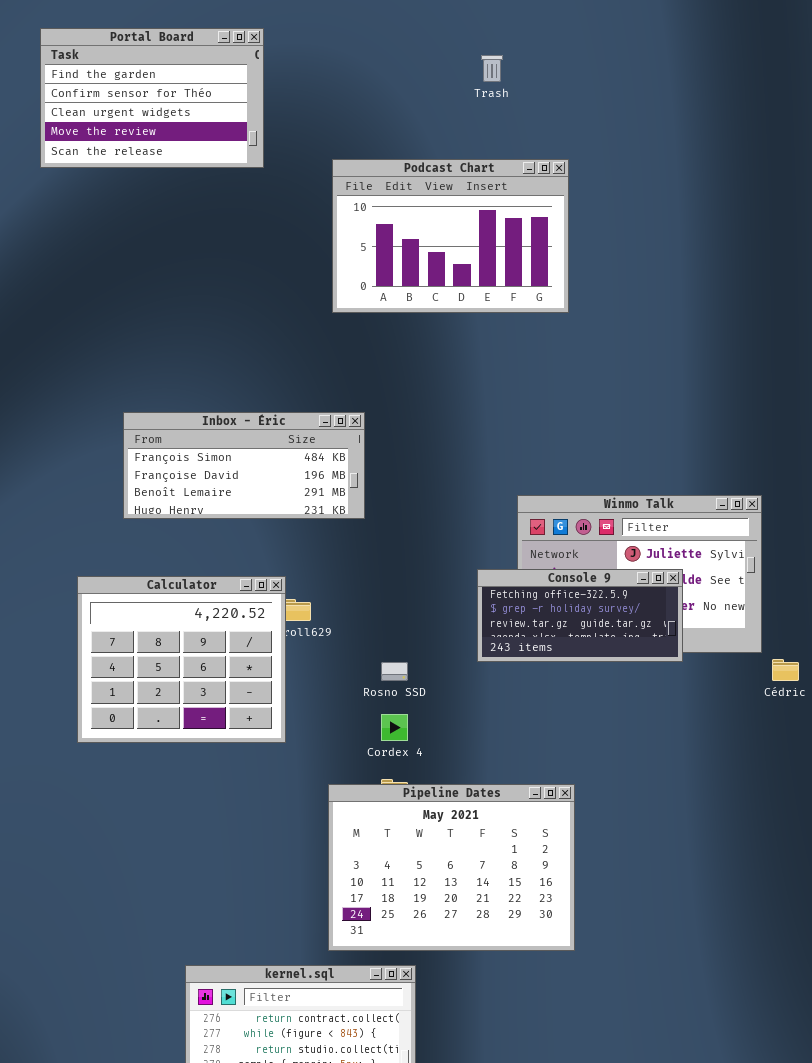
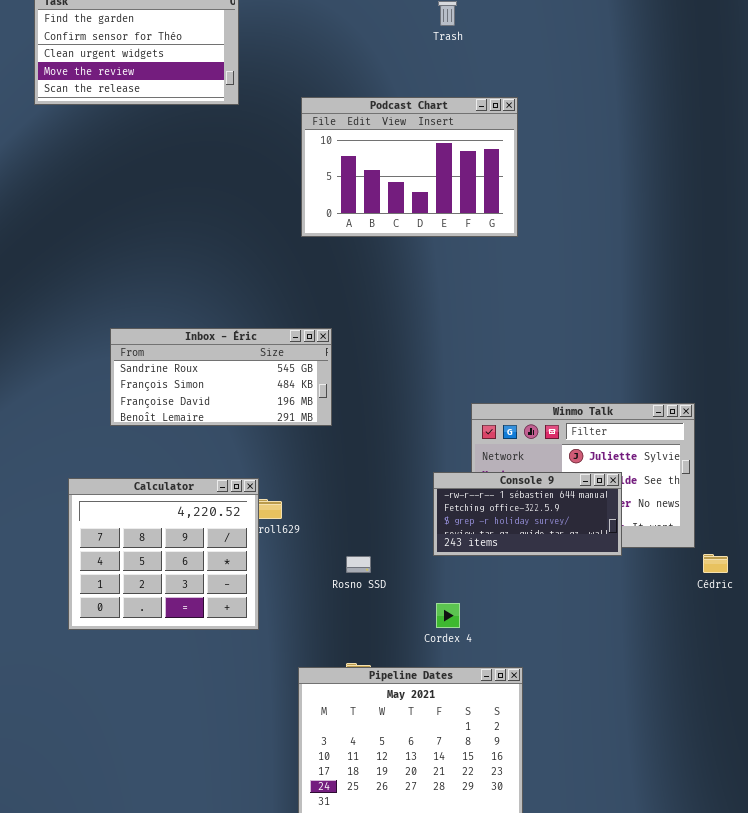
Inbox - Éric: [123,412,365,519] -> [110,328,332,426], scrolled up 1 row
Console 9: [477,569,683,662] -> [433,472,622,556], scrolled up 1 row
Cordex 4: [381,714,408,741] -> [436,603,460,628], moved

